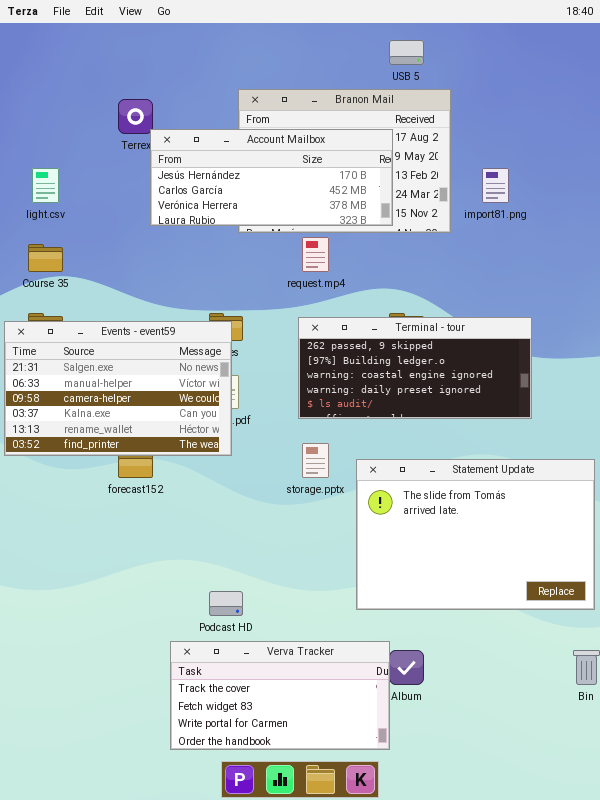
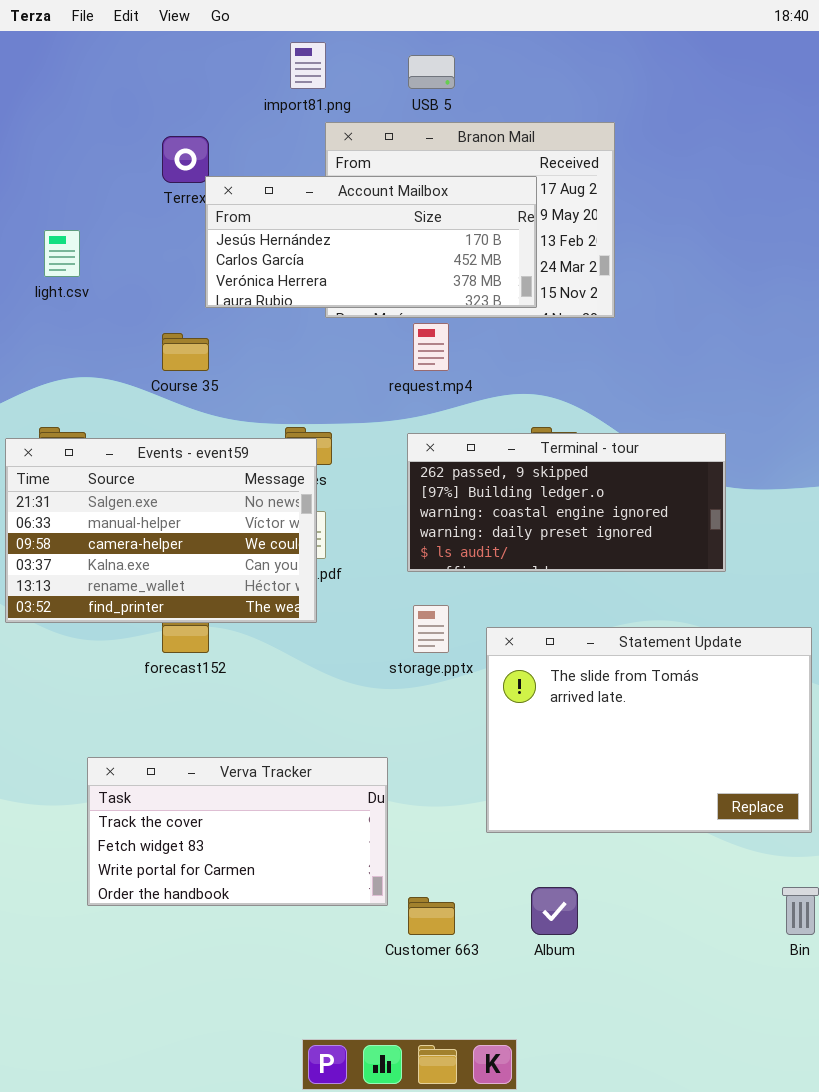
USB 5: [389,40,424,65] -> [408,55,455,89], moved
import81.png: [482,168,509,203] -> [290,42,326,89], moved
Course 35: [28,244,63,272] -> [162,333,209,371], moved
Verva Tracker: [170,641,390,750] -> [87,757,388,906], moved

